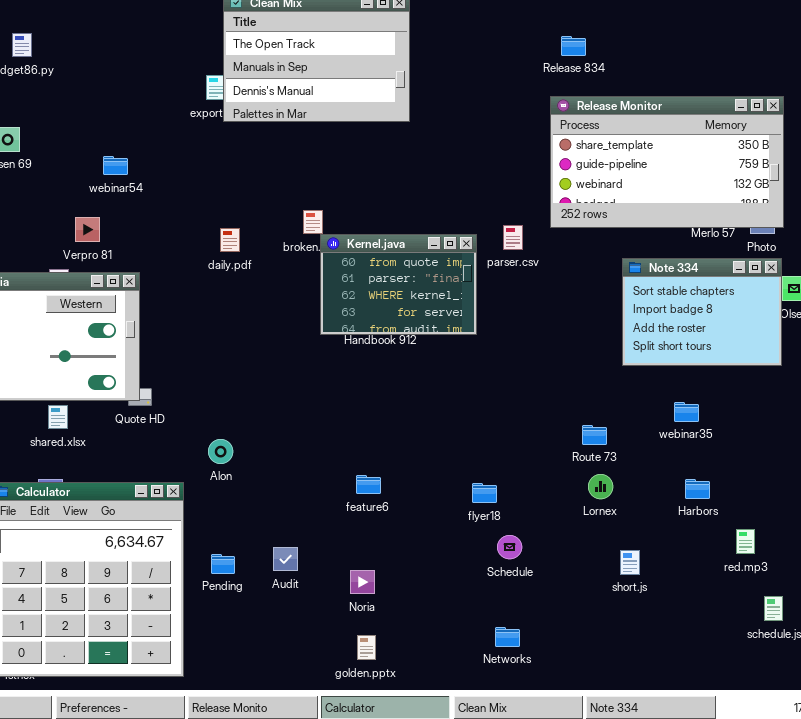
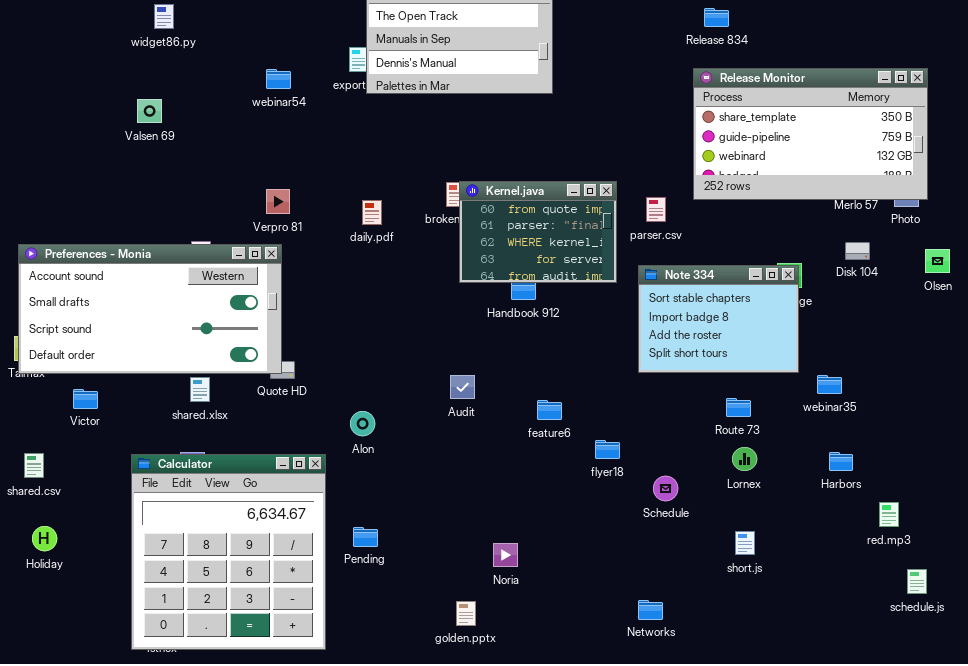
webinar54: [103,156,128,175] -> [266,69,291,89], moved
Verpro 81: [75,217,100,242] -> [266,189,290,214], moved
Kernel.java: [320,234,477,335] -> [459,181,617,283], moved
Note 334: [622,258,782,366] -> [638,265,799,373], moved
feature6: [356,475,381,494] -> [537,400,562,420], moved
flyer18: [472,483,497,503] -> [595,440,620,459], moved
Schedule: [497,535,522,559] -> [653,476,678,501], moved
Audit: [273,547,298,571] -> [450,375,475,399], moved
short.js: [620,550,640,575] -> [735,531,755,555], moved
golden.pptx: [357,635,376,660] -> [456,601,476,626], moved

